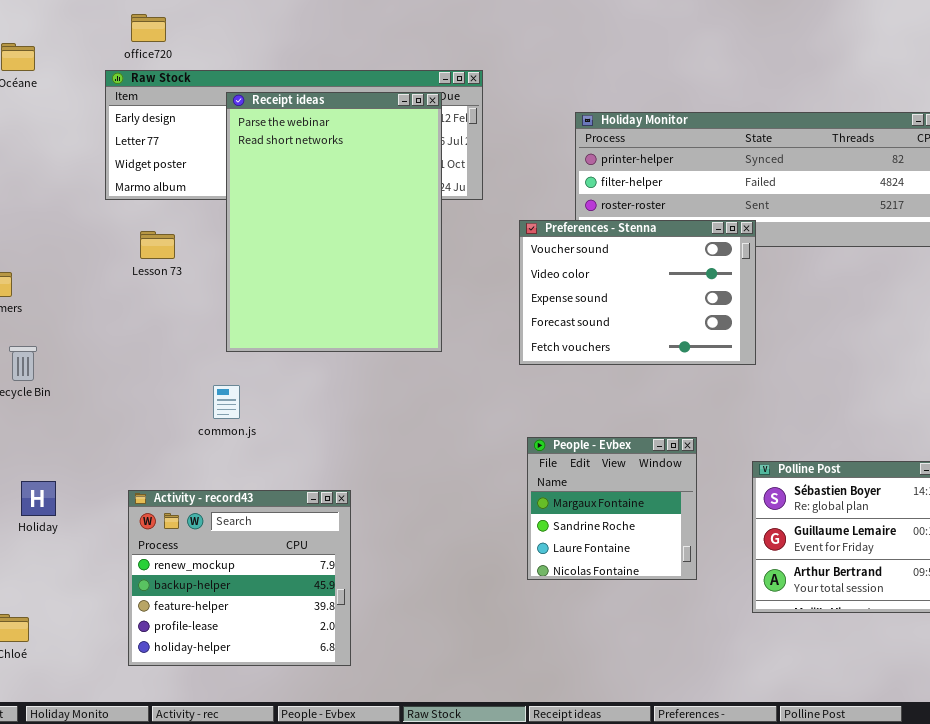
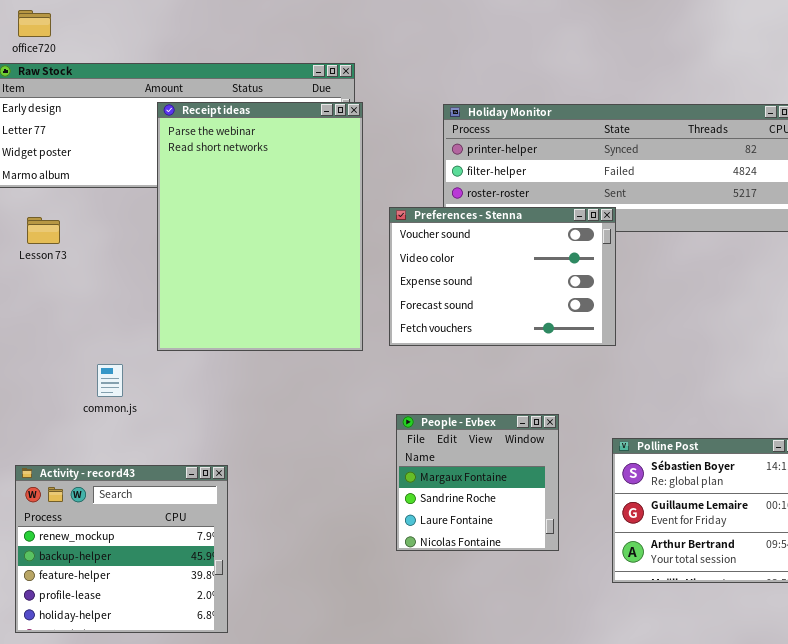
Receipt ideas: [226,92,442,352] -> [157,102,363,351], moved

